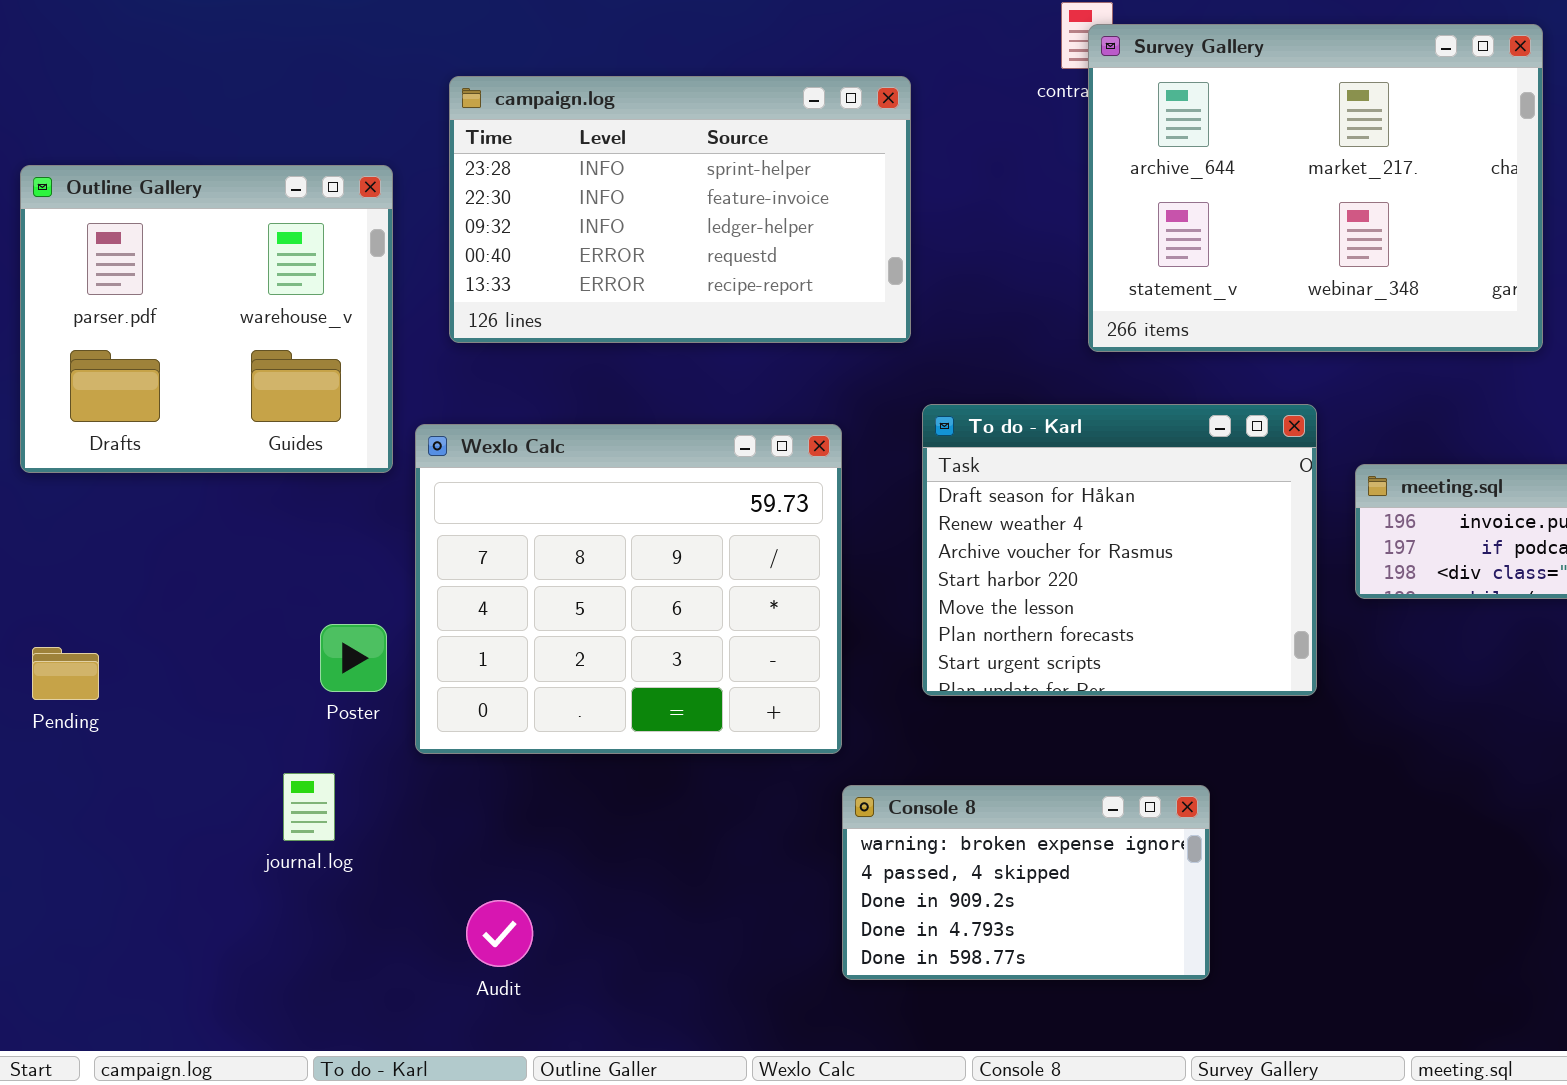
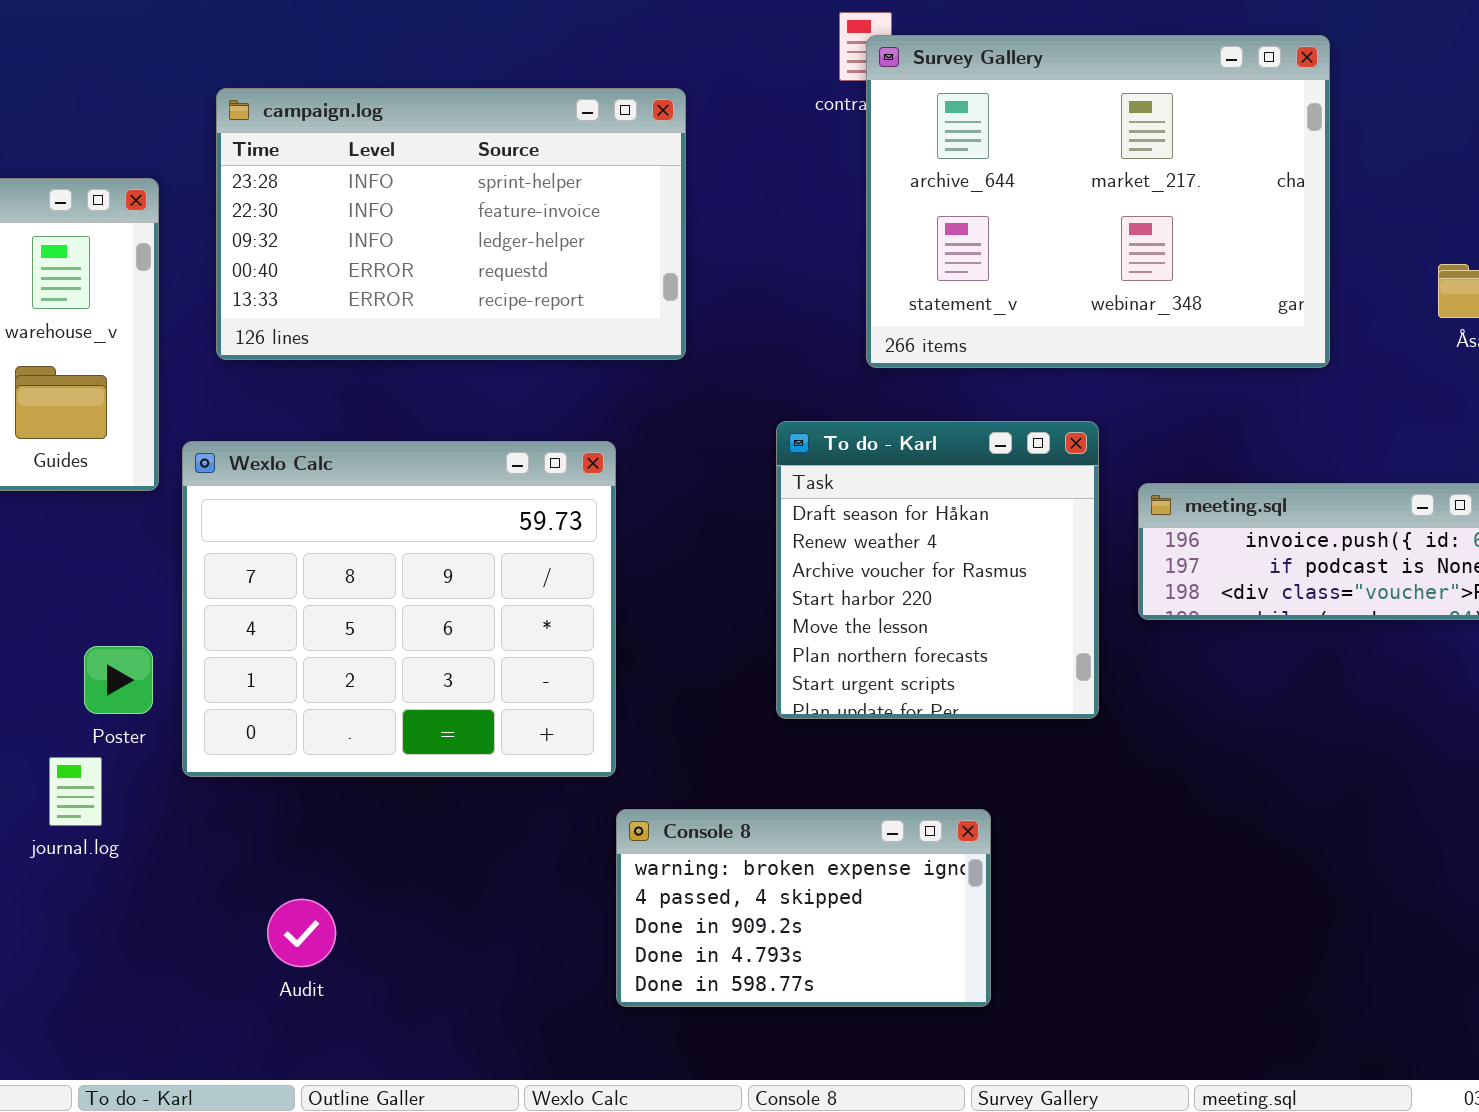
To do - Karl: [922,404,1317,696] -> [776,421,1099,719], resized
journal.log: [283,773,335,841] -> [49,757,102,826], moved
Audit: [466,900,533,967] -> [267,899,336,967], moved

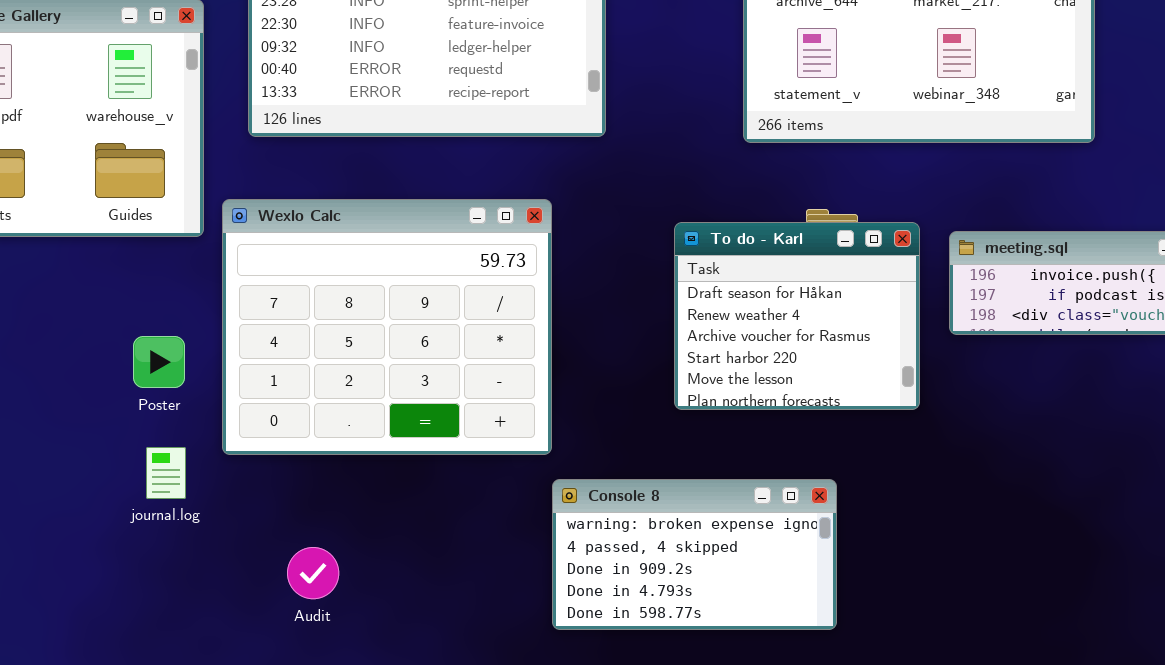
To do - Karl: [776,421,1099,719] -> [674,222,920,410], resized
Poster: [84,646,153,714] -> [133,336,185,388], moved
journal.log: [49,757,102,826] -> [146,447,186,499], moved

